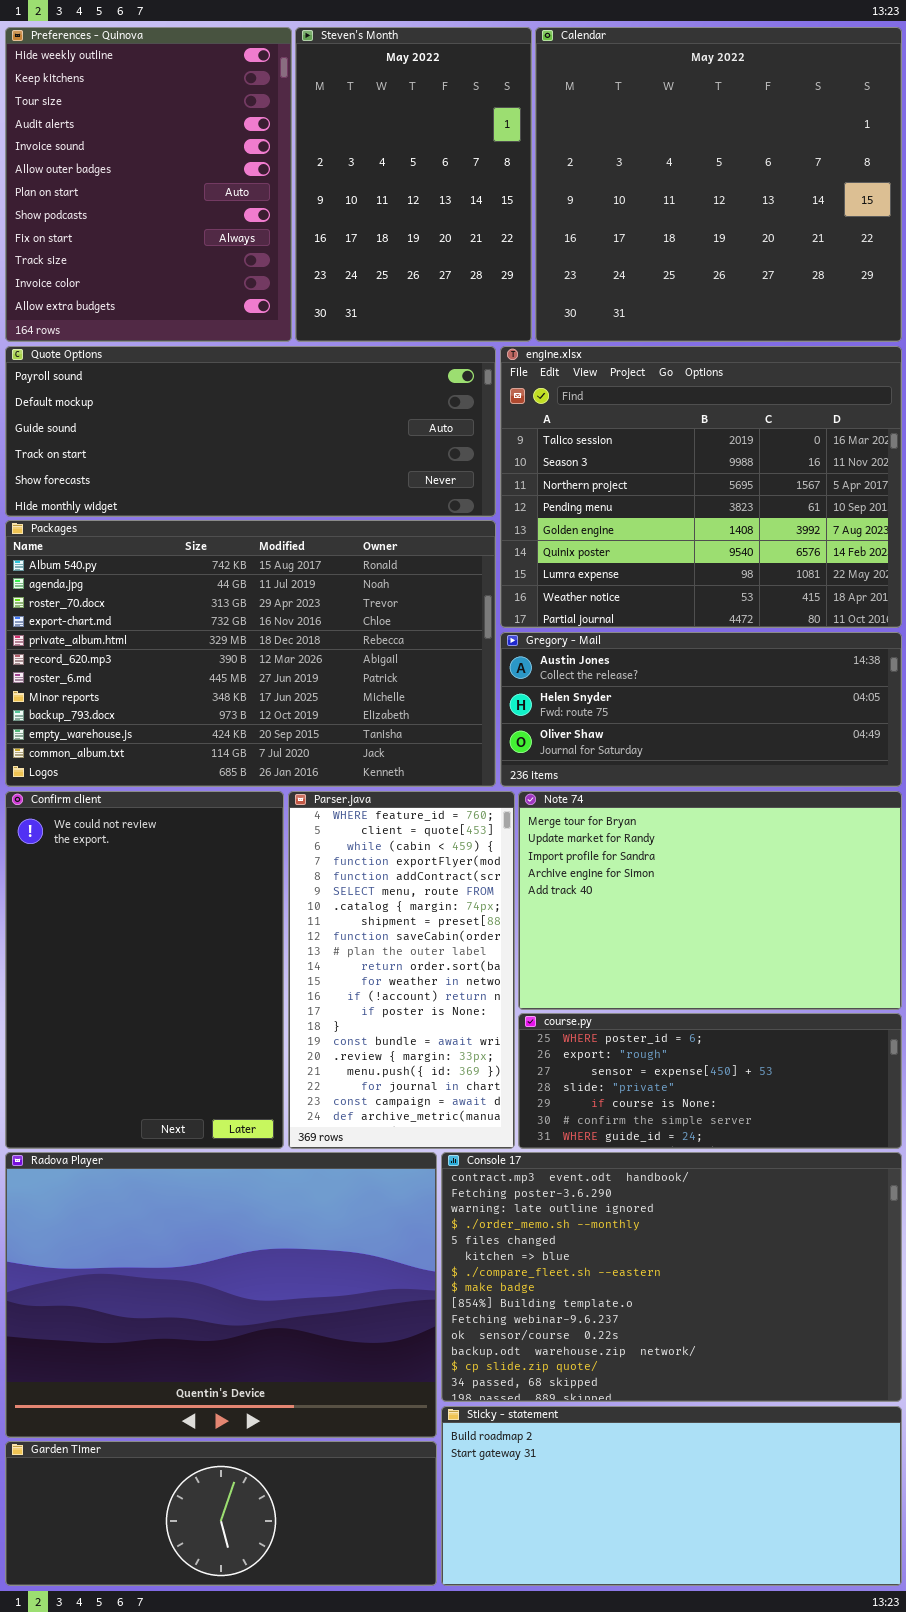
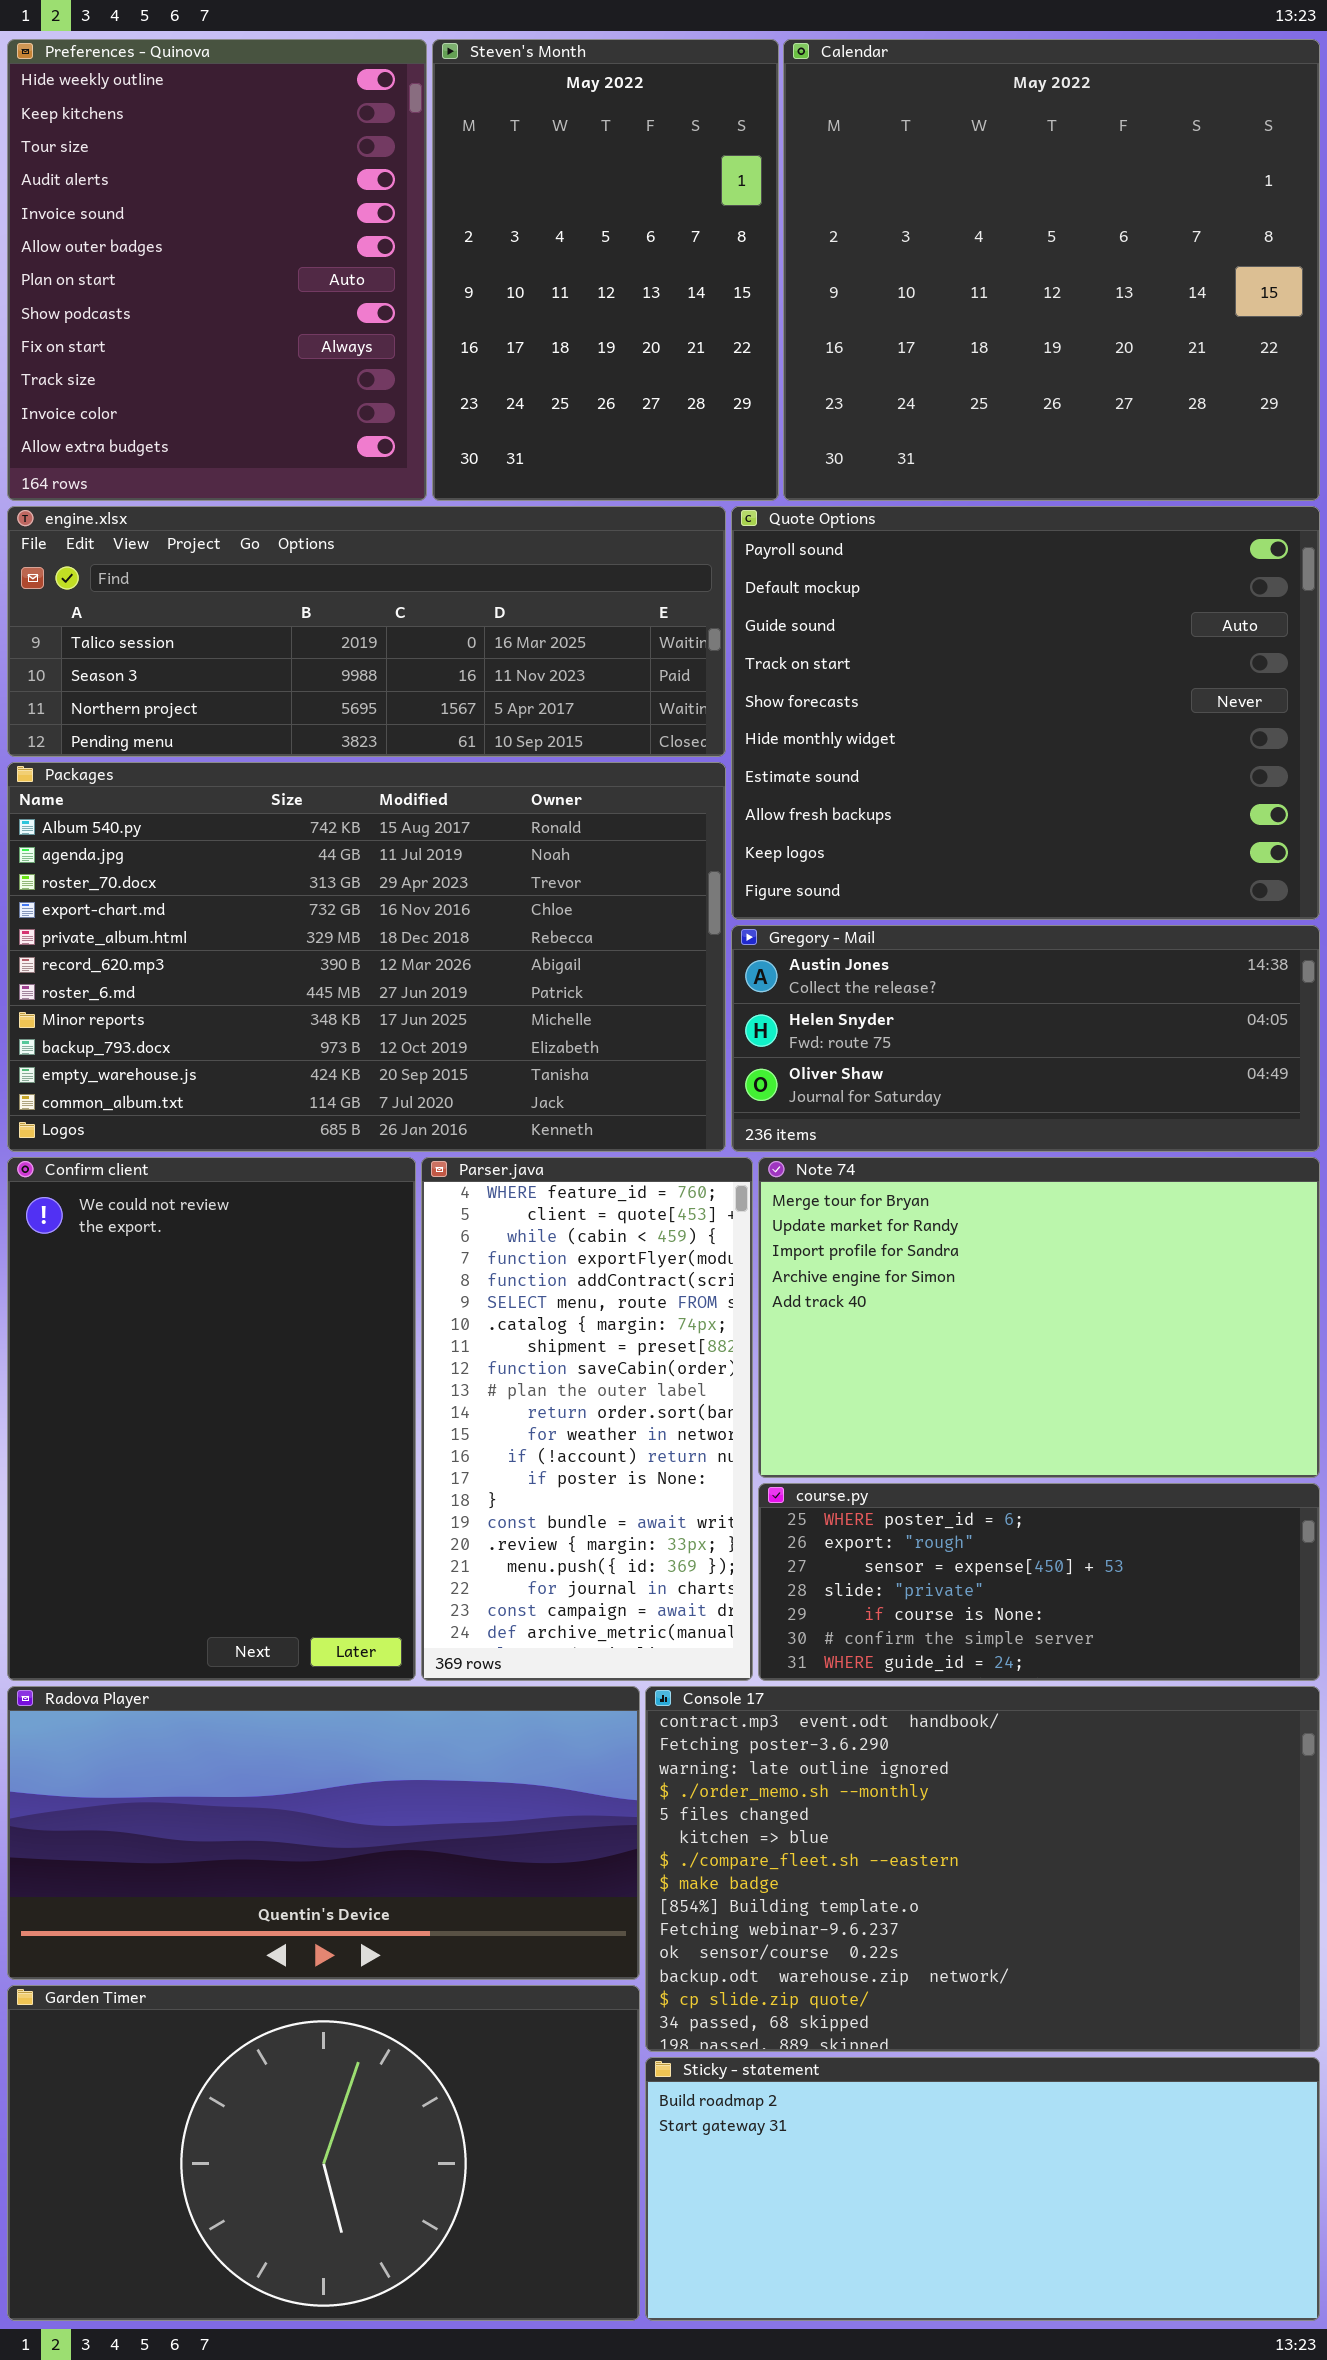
Quote Options: [5,346,496,517] -> [731,506,1320,920], moved, resized
engine.xlsx: [500,346,902,628] -> [7,506,726,757], moved, resized
Radova Player: [5,1152,437,1438] -> [7,1686,640,1980], resized
Garden Timer: [5,1441,437,1586] -> [7,1985,640,2321], resized

